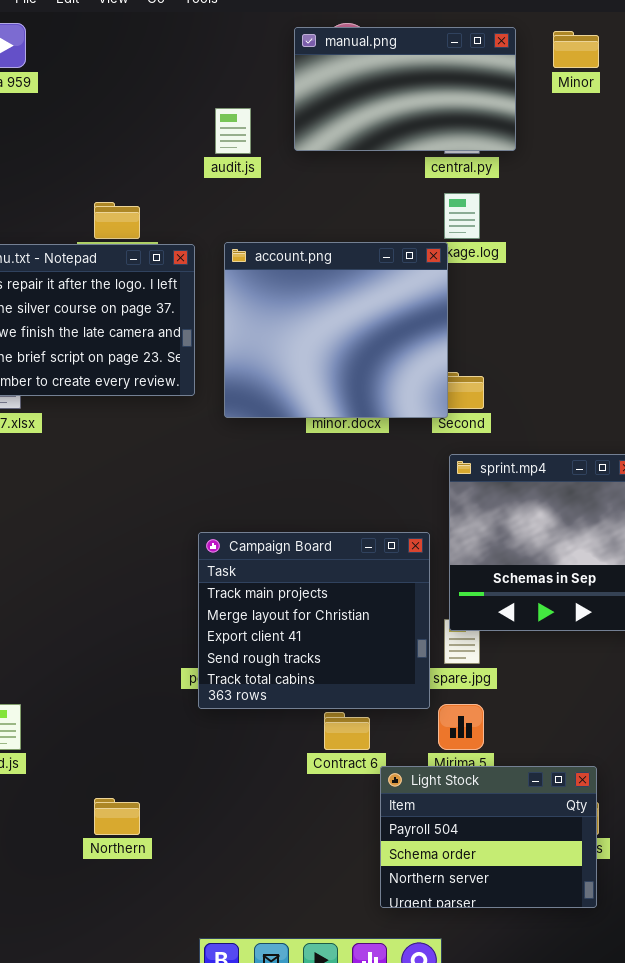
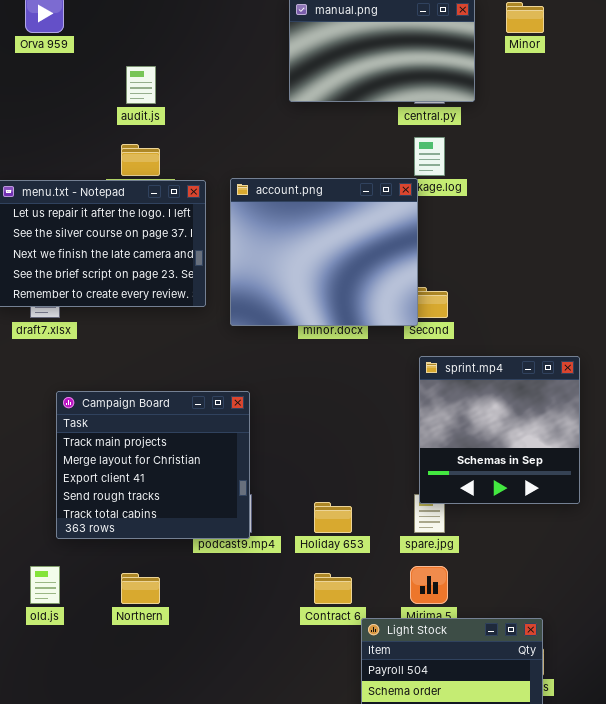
audit.js: [215,108,251,154] -> [126,66,156,104], moved
Campaign Board: [198,532,430,709] -> [56,391,250,539], moved
Northern: [94,798,140,835] -> [121,573,160,604], moved

